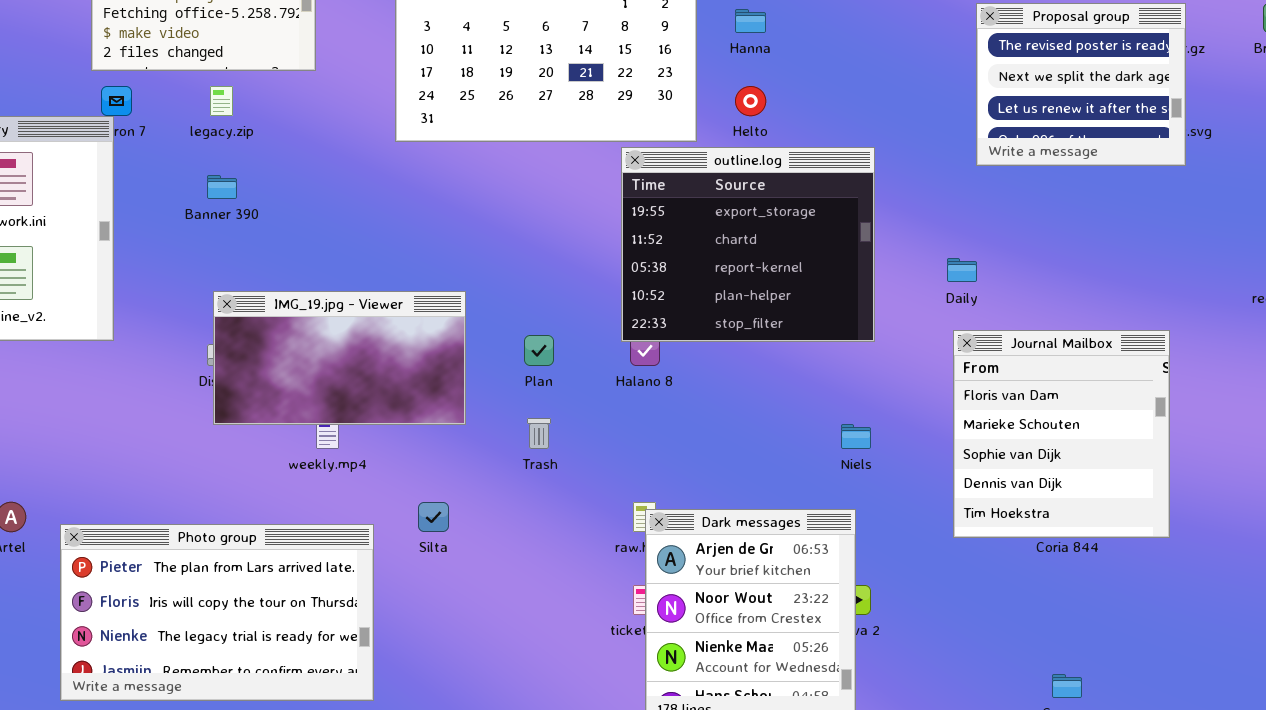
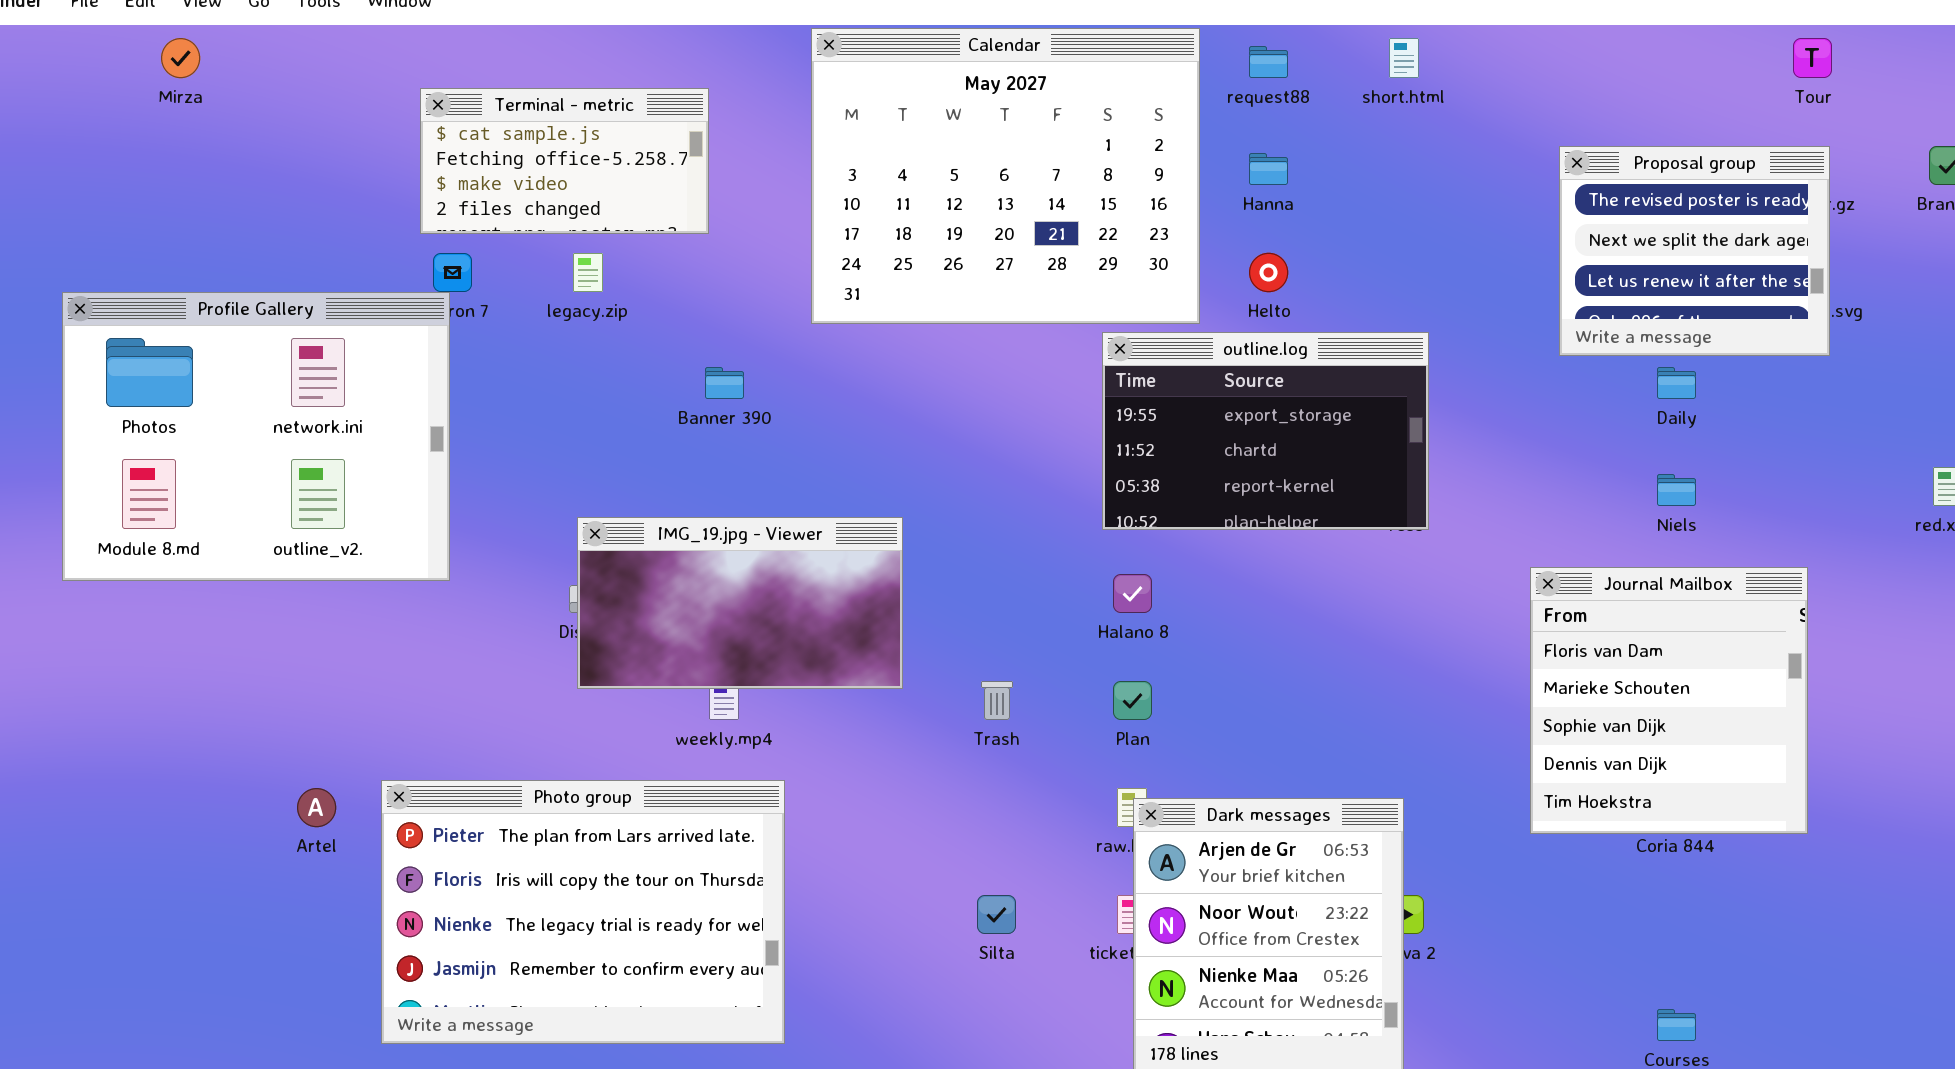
outline.log: [621,147,875,342] -> [1102,332,1429,530], resized
Banner 390: [207,175,237,199] -> [705,367,744,399], moved
Daily: [947,258,977,282] -> [1657,367,1696,399], moved
Plan: [524,335,554,366] -> [1113,681,1152,720], moved
Niels: [841,424,871,449] -> [1657,474,1696,506], moved
Silta: [418,502,449,532] -> [977,895,1016,934], moved
Photo group: [60,524,374,701] -> [381,780,785,1044], resized

